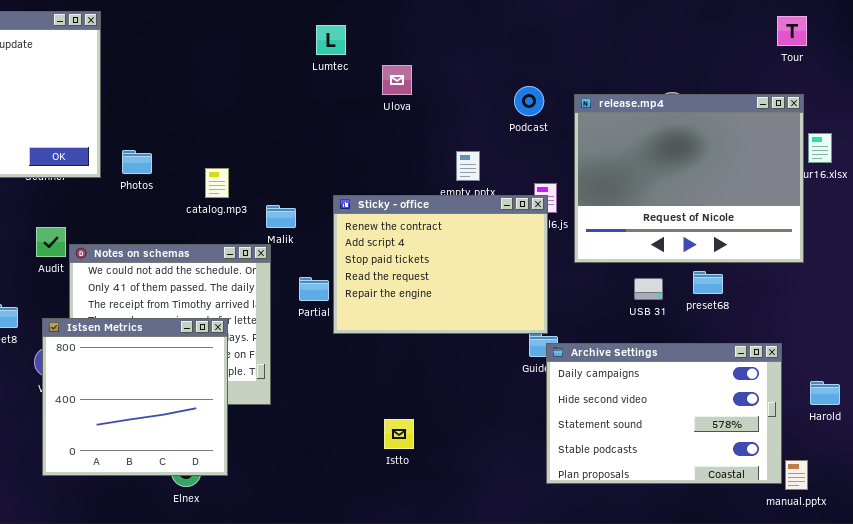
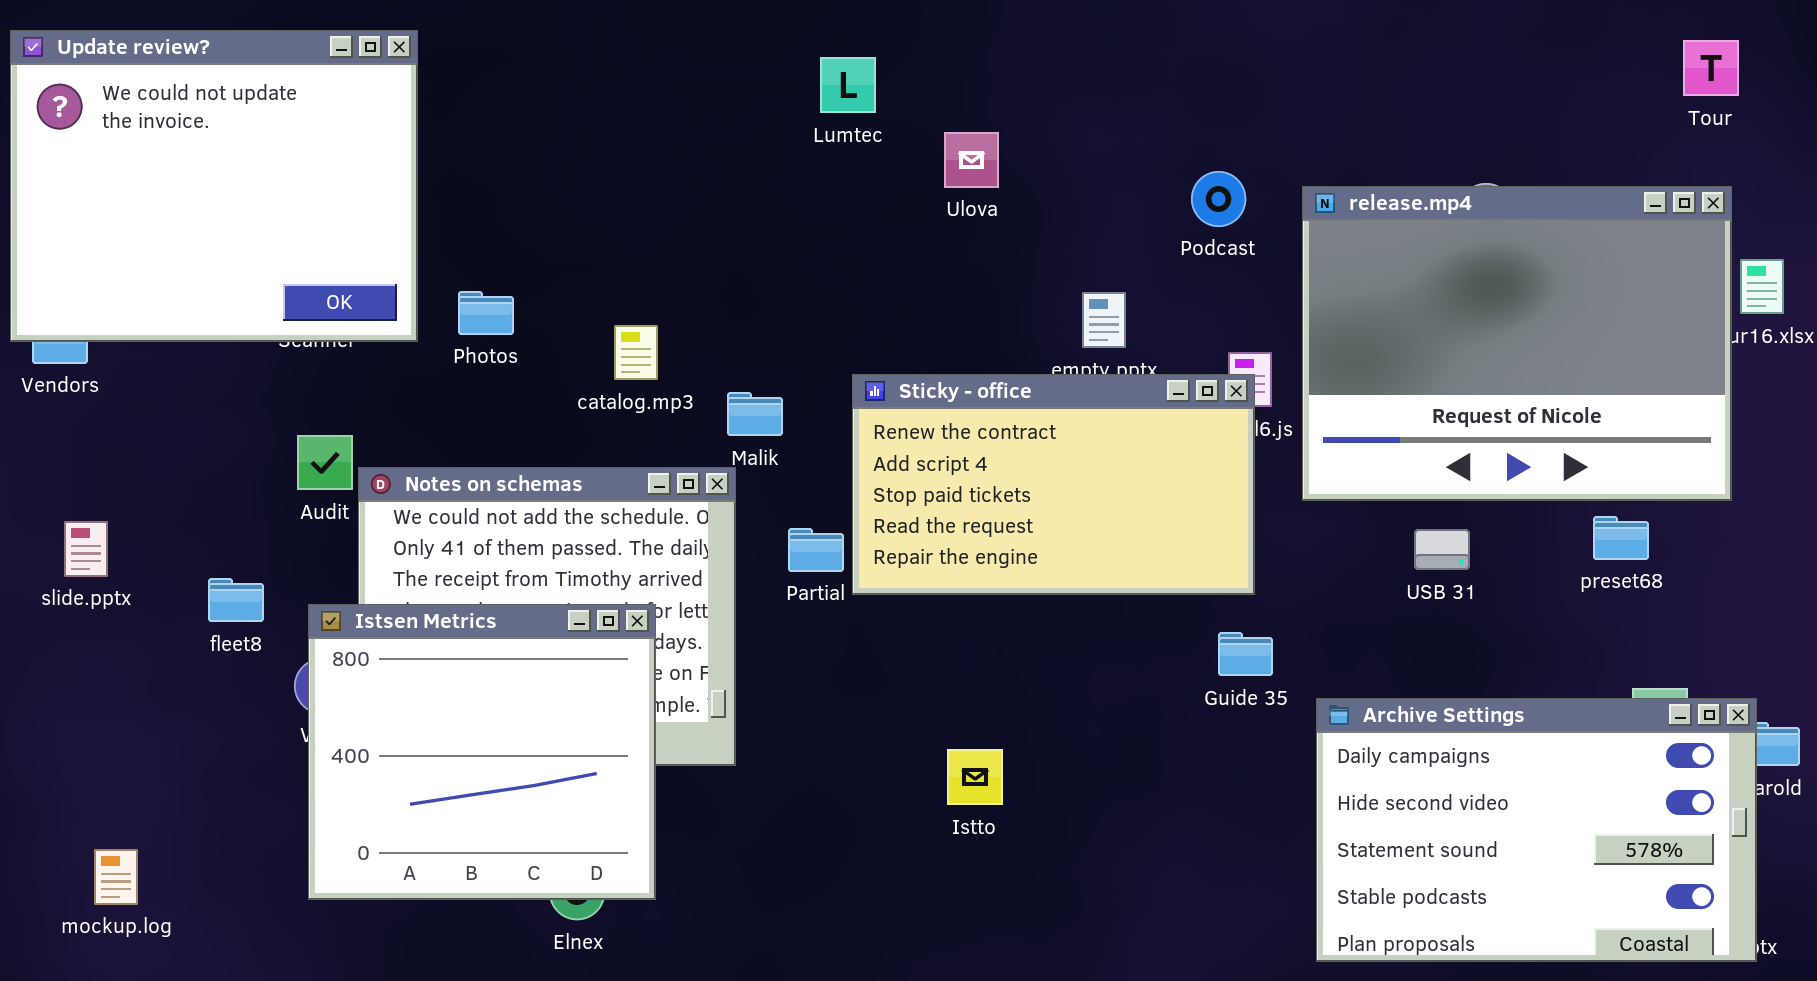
Sticky - office: [333,195,548,334] -> [852,374,1255,595], resized
preset68: [693,271,723,294] -> [1593,516,1649,560], moved
Archive Settings: [546,343,782,484] -> [1316,698,1757,962], moved
Istto: [384,419,414,449] -> [947,749,1003,805], moved

